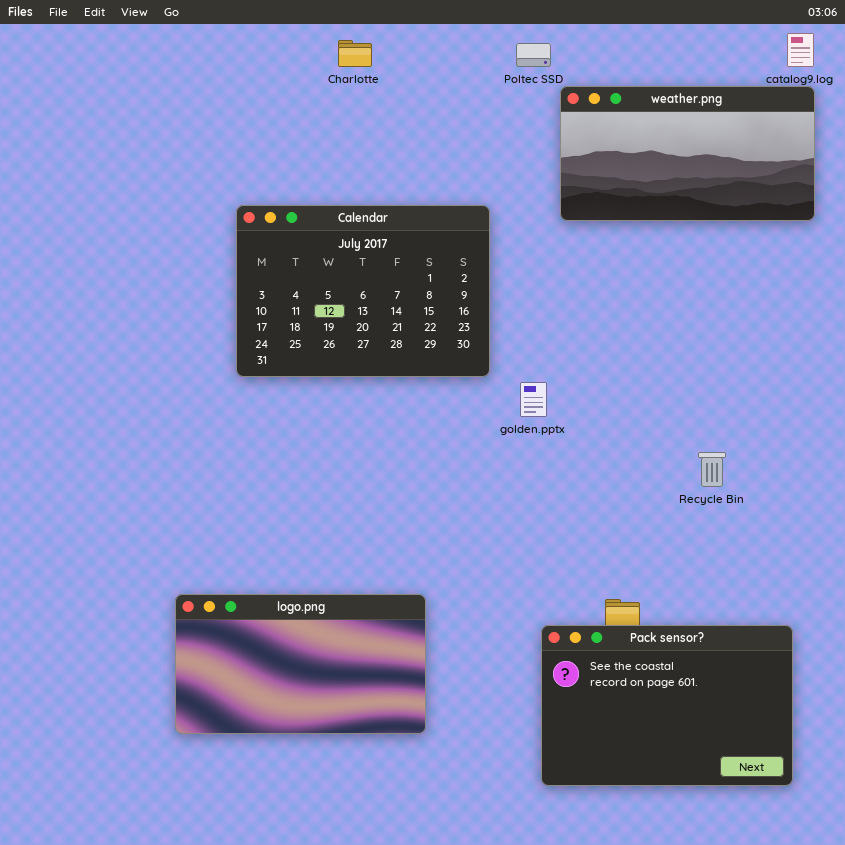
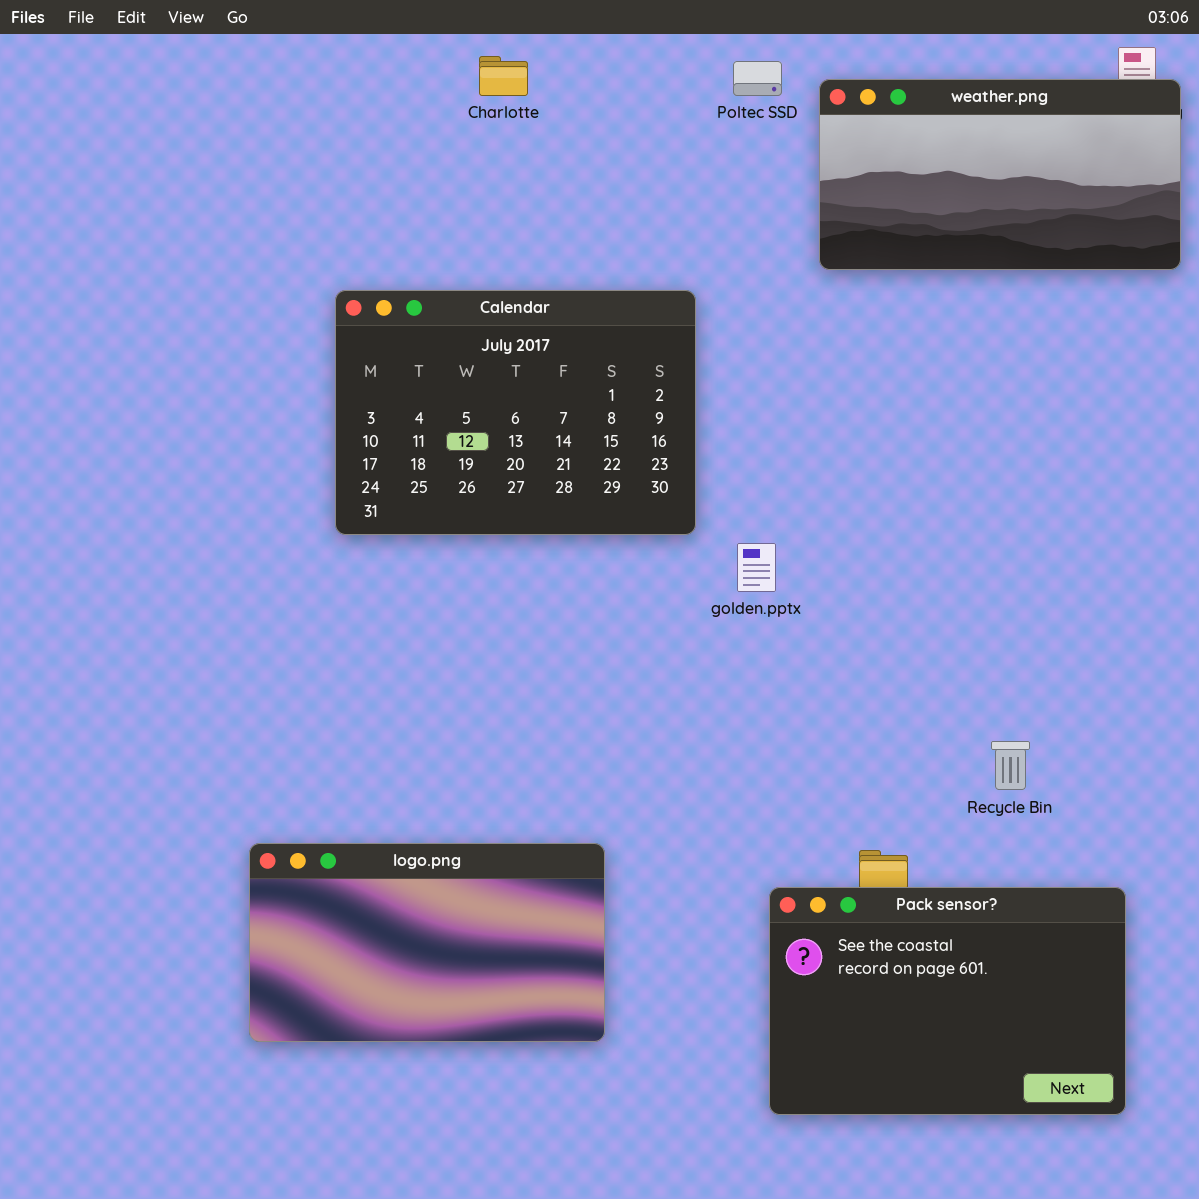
weather.png: [560,86,815,221] -> [819,79,1181,270], moved
Recycle Bin: [698,452,726,487] -> [991,741,1030,790], moved

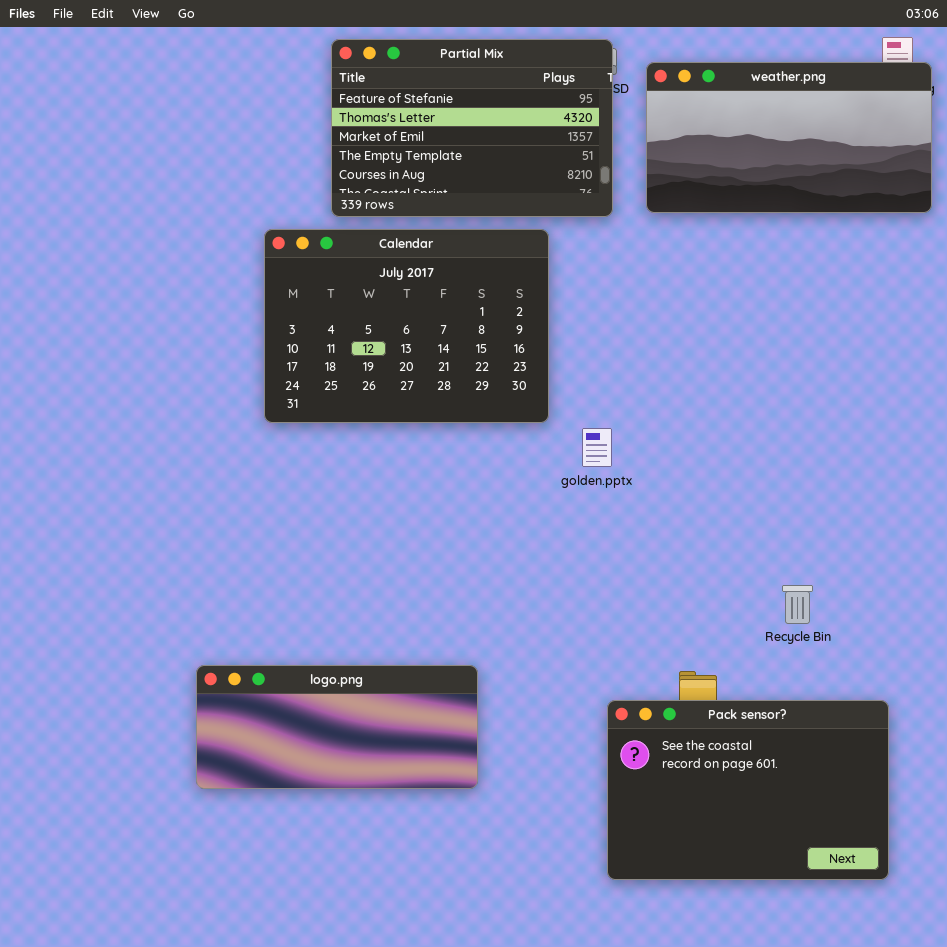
Partial Mix: none -> [331,39,613,217], opened
logo.png: [249,843,605,1042] -> [196,665,478,789], resized

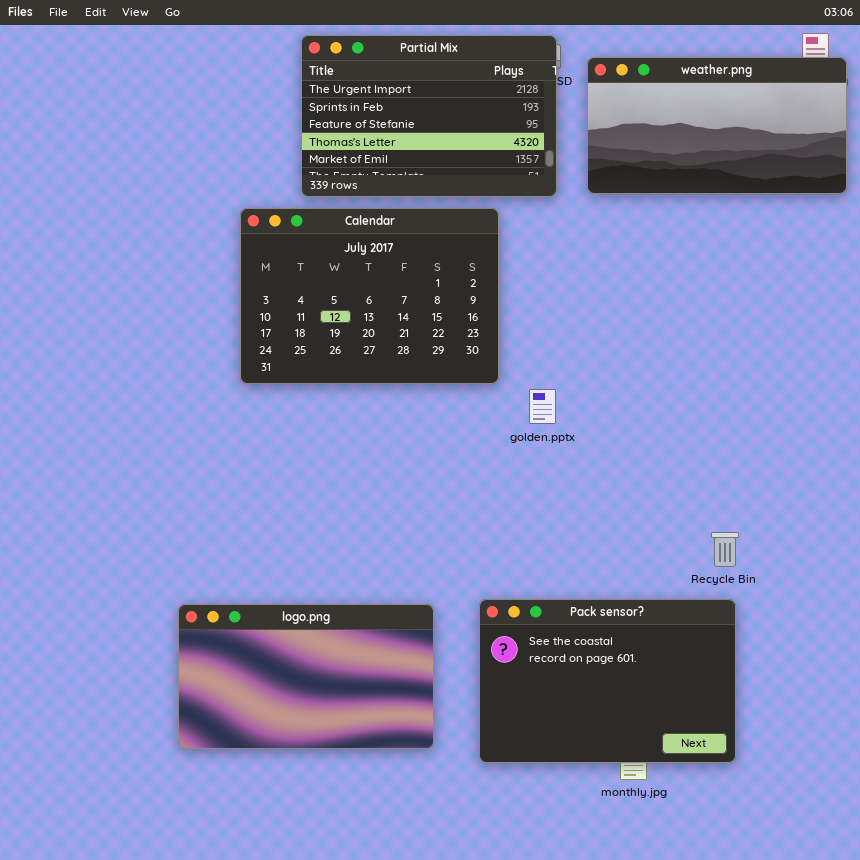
Partial Mix: [331,39,613,217] -> [301,35,557,197], scrolled up 2 rows
logo.png: [196,665,478,789] -> [178,604,434,749], resized
Pack sensor?: [607,700,889,880] -> [479,599,736,763], moved

